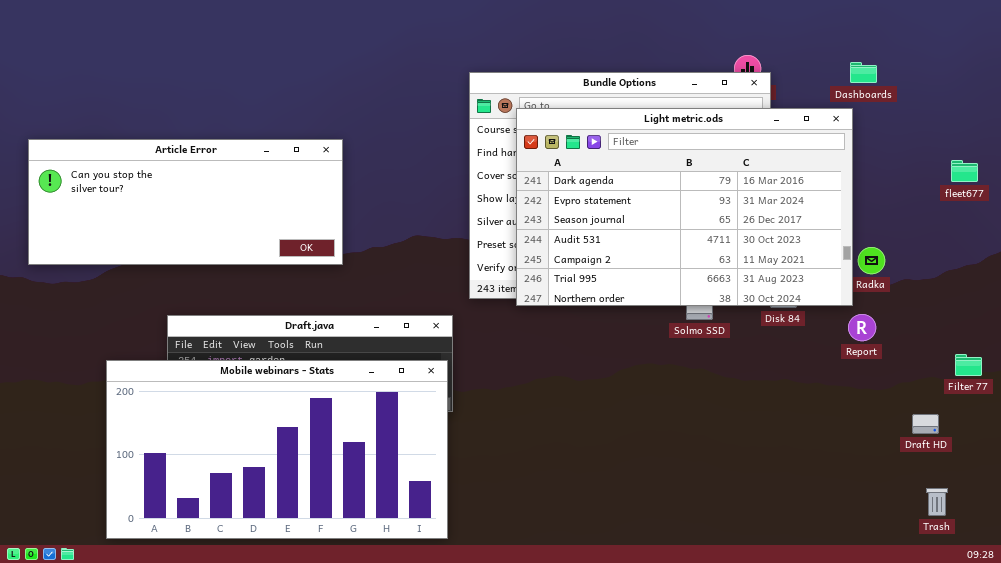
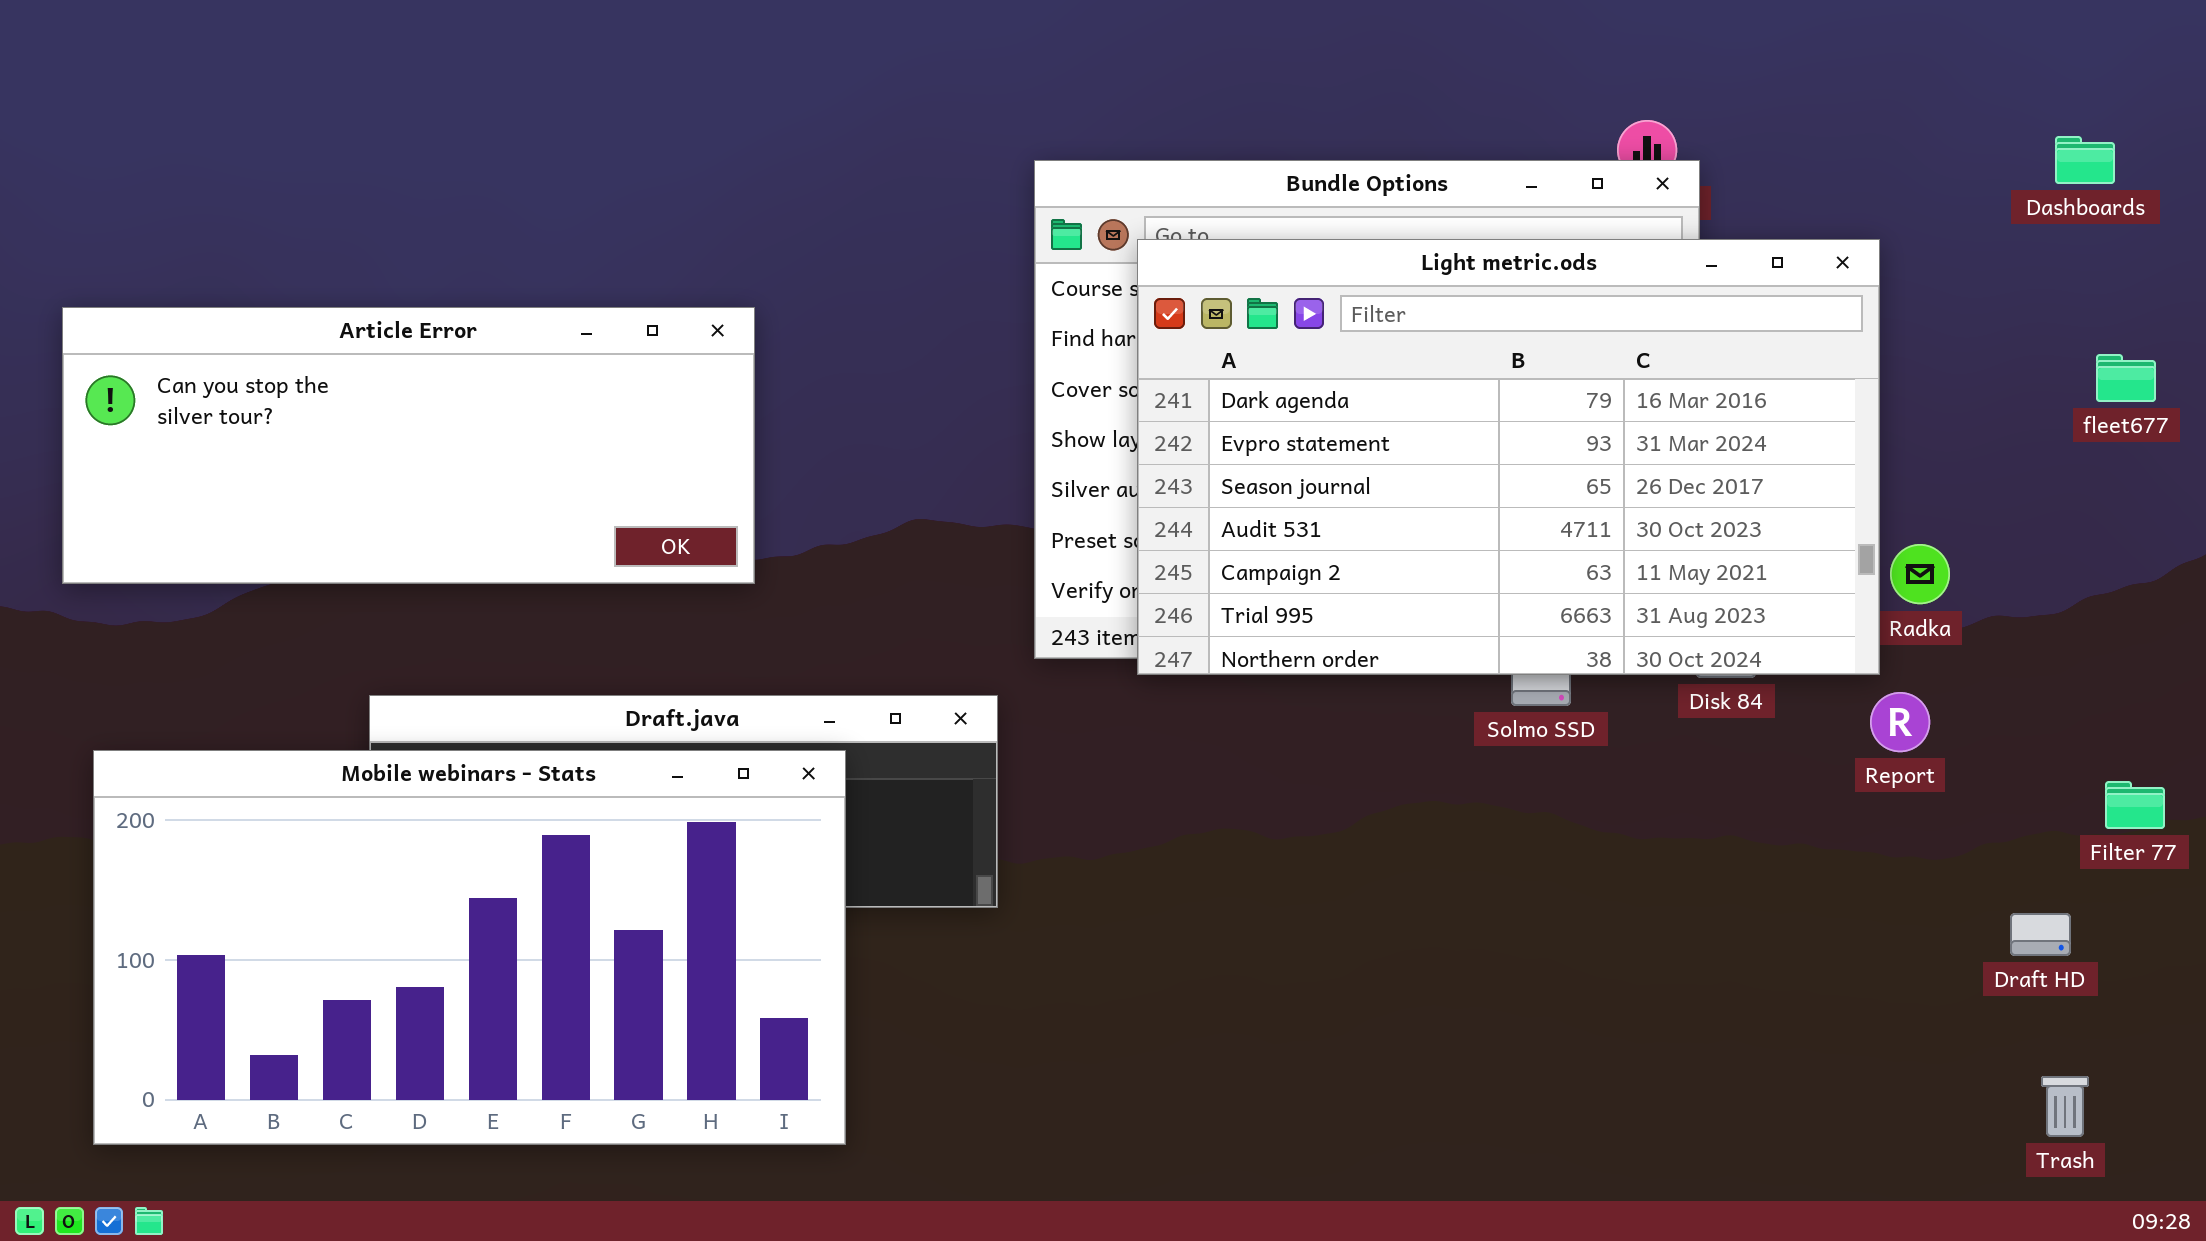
Dashboards: [850,62,877,83] -> [2055,136,2115,184], moved
Mobile webinars - Stats: [106,360,448,539] -> [93,750,846,1145], moved

